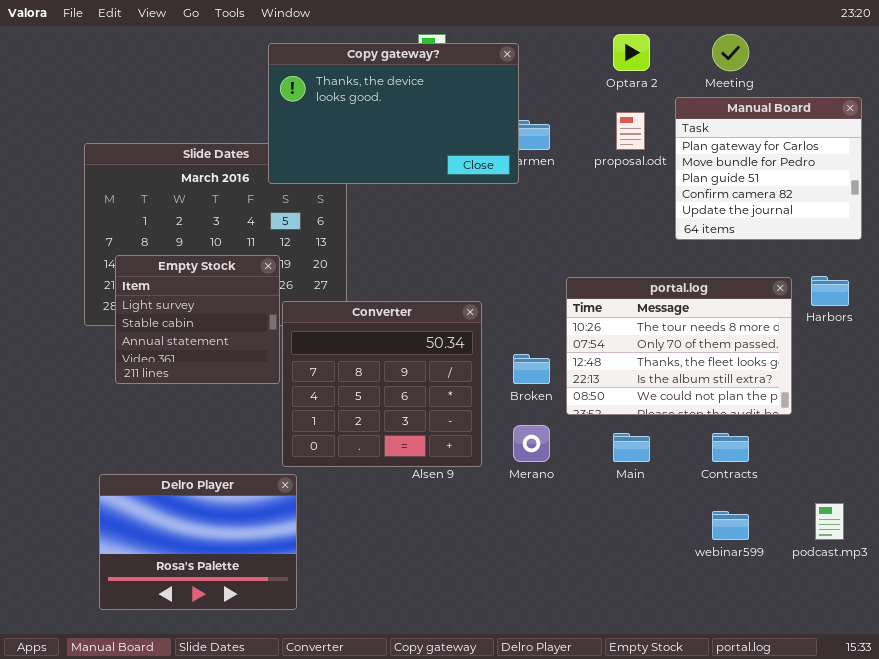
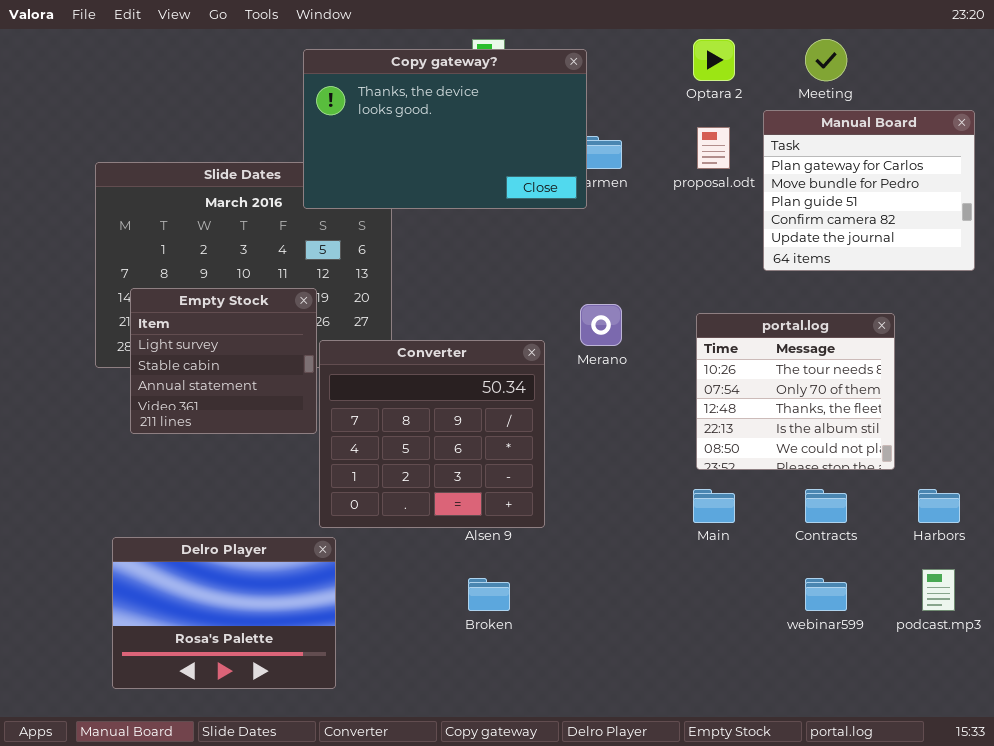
Harbors: [811,276,849,306] -> [918,489,960,523], moved
portal.log: [566,277,792,415] -> [696,313,895,470], resized
Broken: [513,354,550,384] -> [468,578,510,611], moved
Merano: [513,425,550,462] -> [580,304,622,346], moved

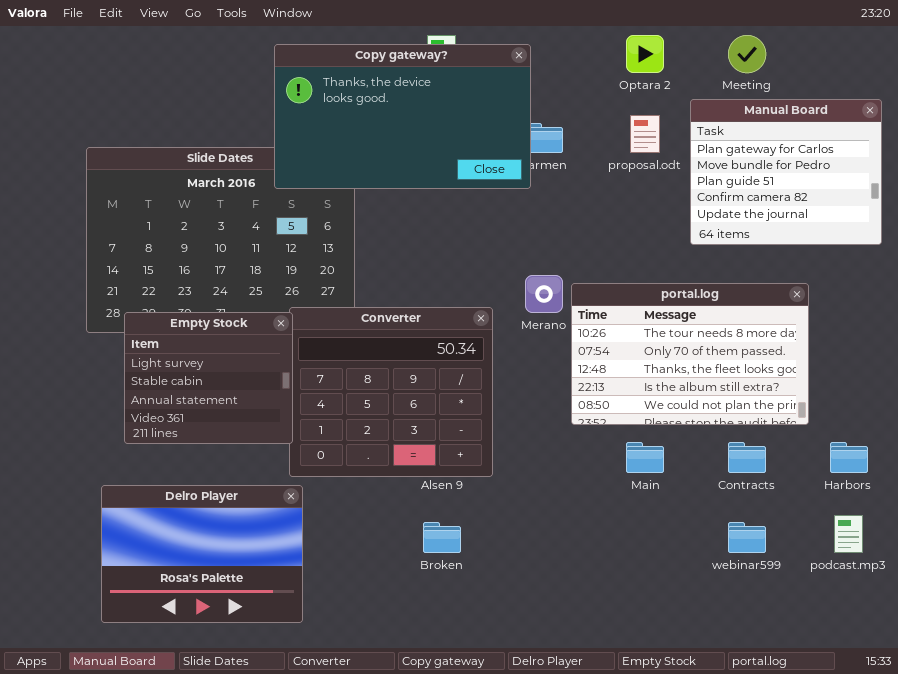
Empty Stock: [130,288,317,434] -> [124,312,293,444], moved
portal.log: [696,313,895,470] -> [571,283,809,425], resized

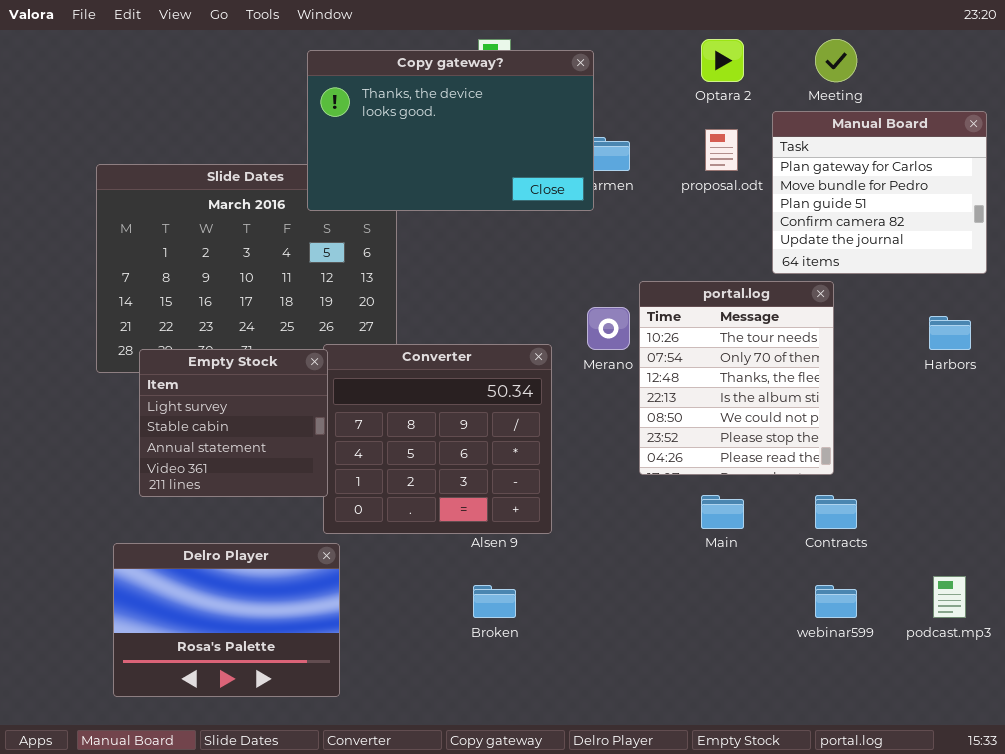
portal.log: [571,283,809,425] -> [639,281,834,475], resized
Harbors: [830,442,868,473] -> [929,316,971,350], moved

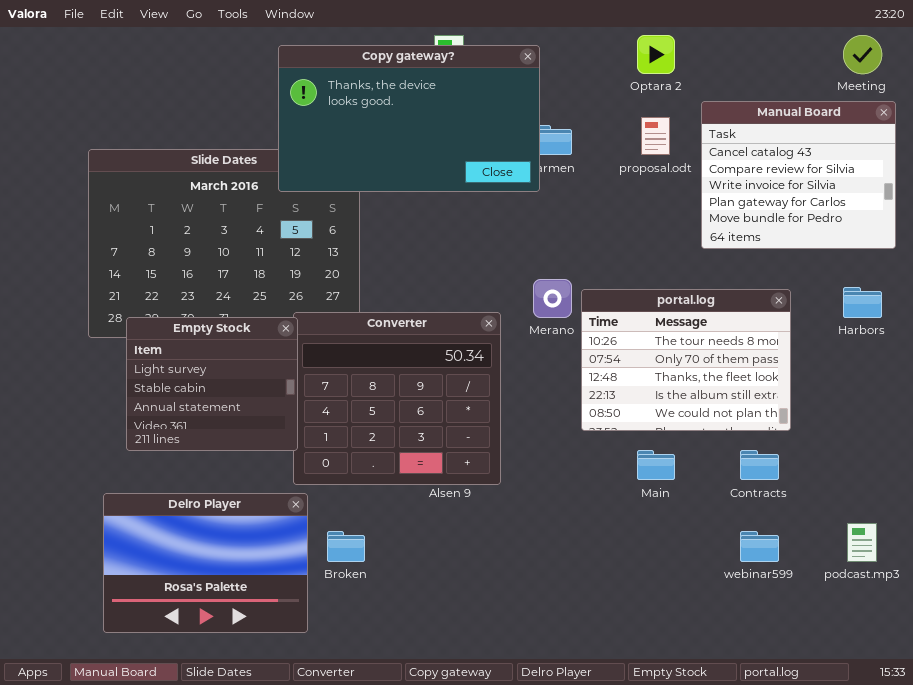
Meeting: [815,39,857,82] -> [843,35,882,74], moved
Manual Board: [772,111,987,274] -> [701,101,896,249], scrolled up 3 rows
portal.log: [639,281,834,475] -> [581,289,791,431], resized
Broken: [473,585,516,618] -> [327,531,365,562], moved

